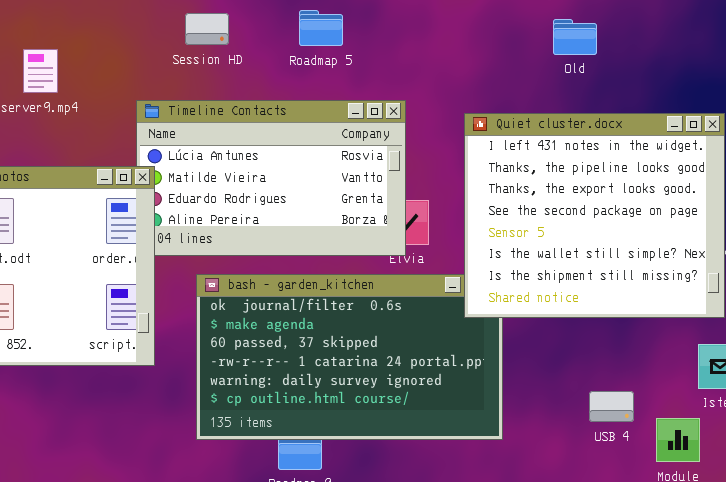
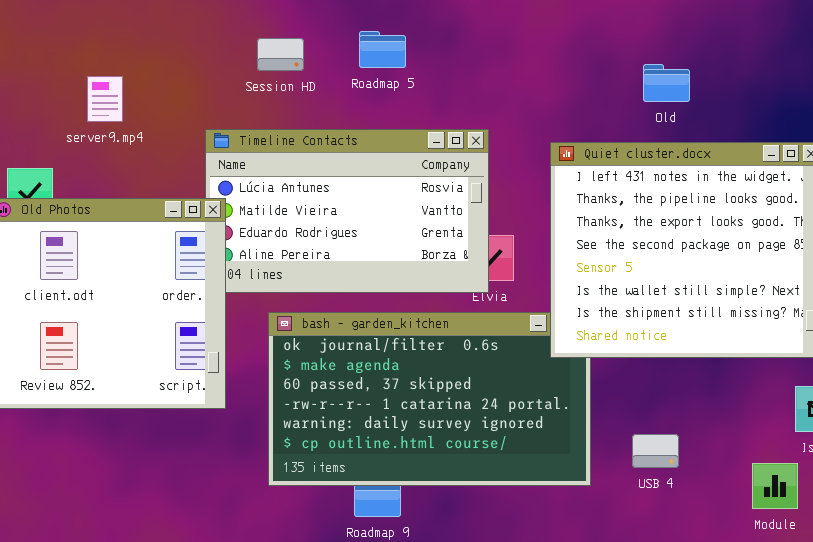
Roadmap 5: [299,10,343,46] -> [359,31,406,68], moved
Old: [553,19,597,55] -> [643,64,690,102], moved
USB 4: [589,391,634,422] -> [632,434,679,468], moved

